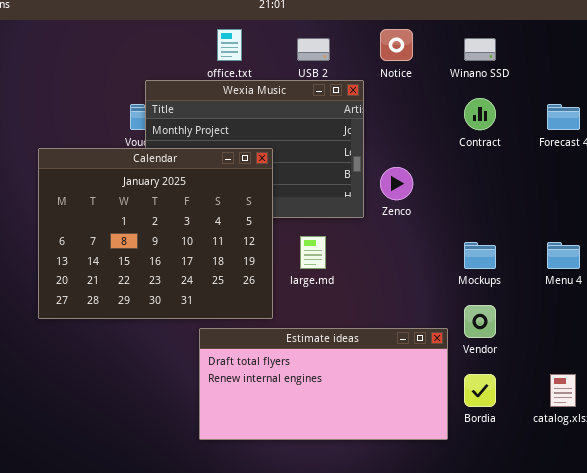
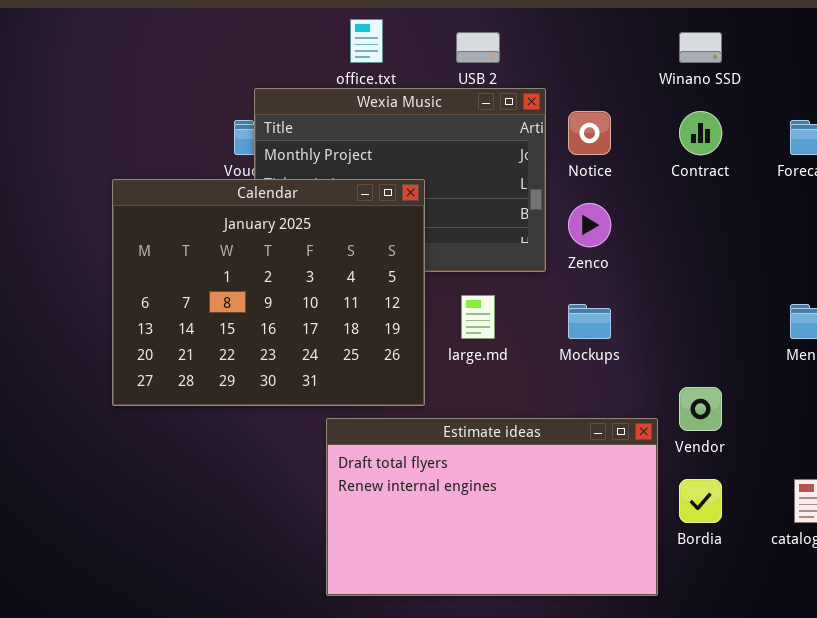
Notice: [380,29,413,61] -> [568,111,611,155], moved
Mockups: [464,242,496,269] -> [568,304,611,339], moved
Estimate ideas: [199,328,448,440] -> [326,418,658,596], resized

